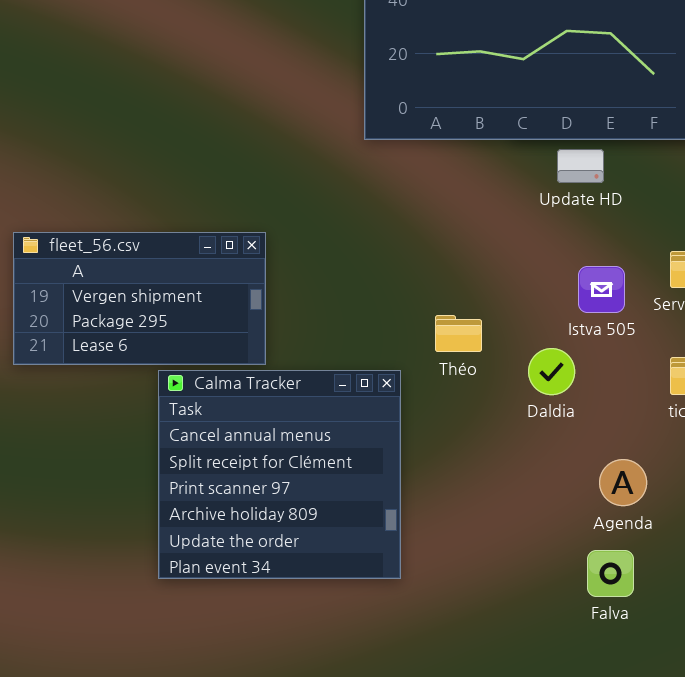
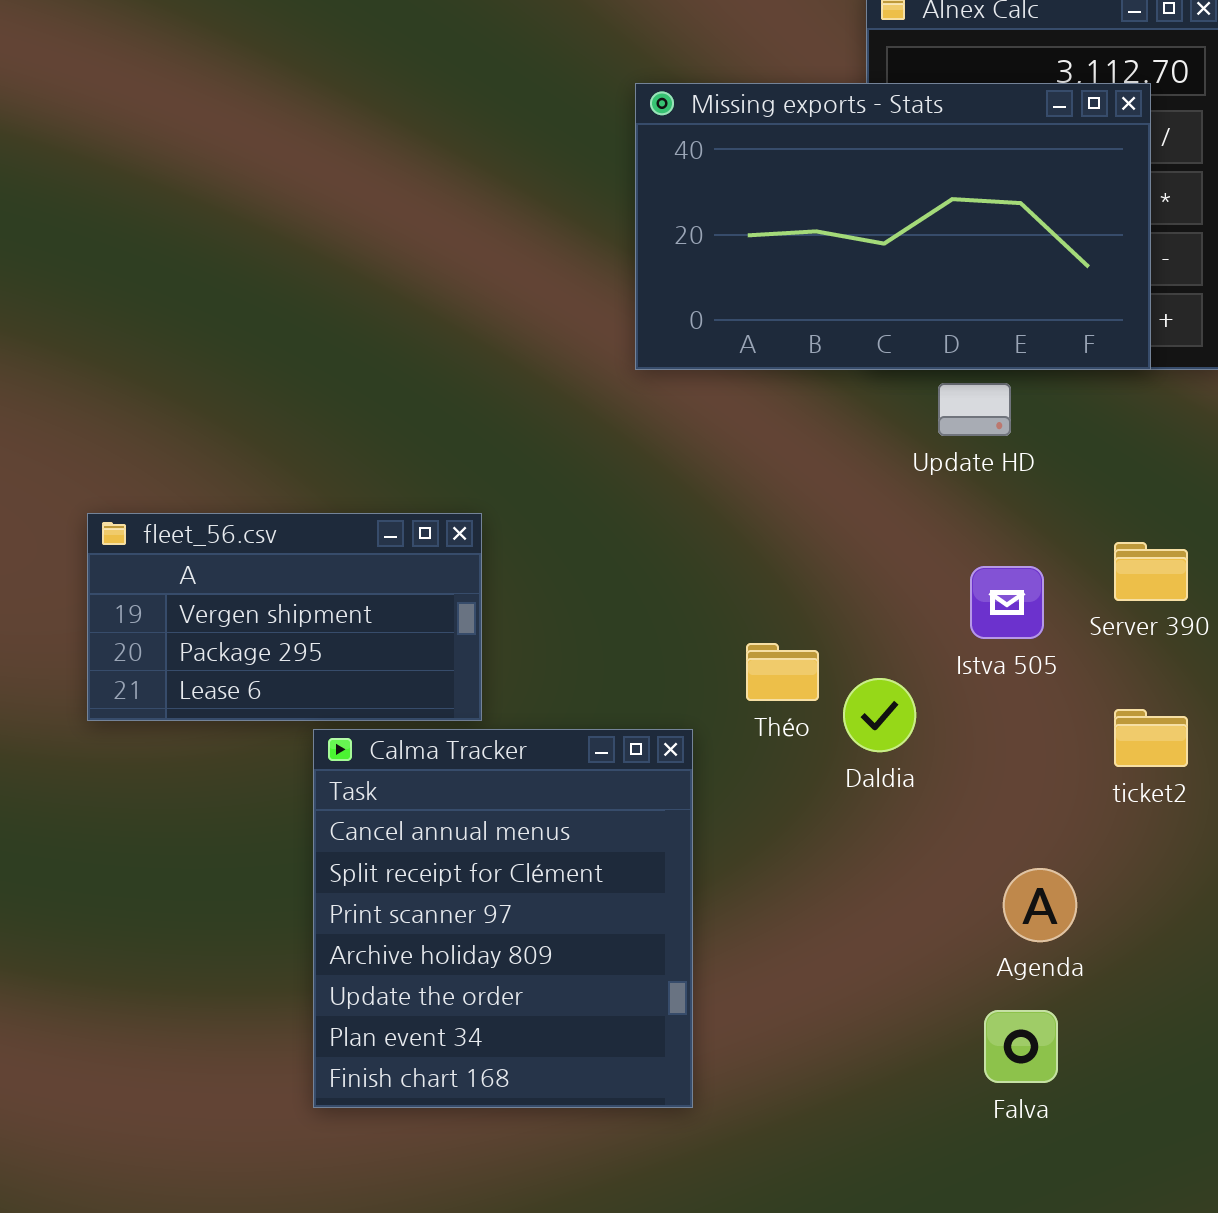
Daldia: [528,348,575,395] -> [843,678,916,752], moved
Calma Tracker: [158,370,401,579] -> [313,729,693,1108], resized

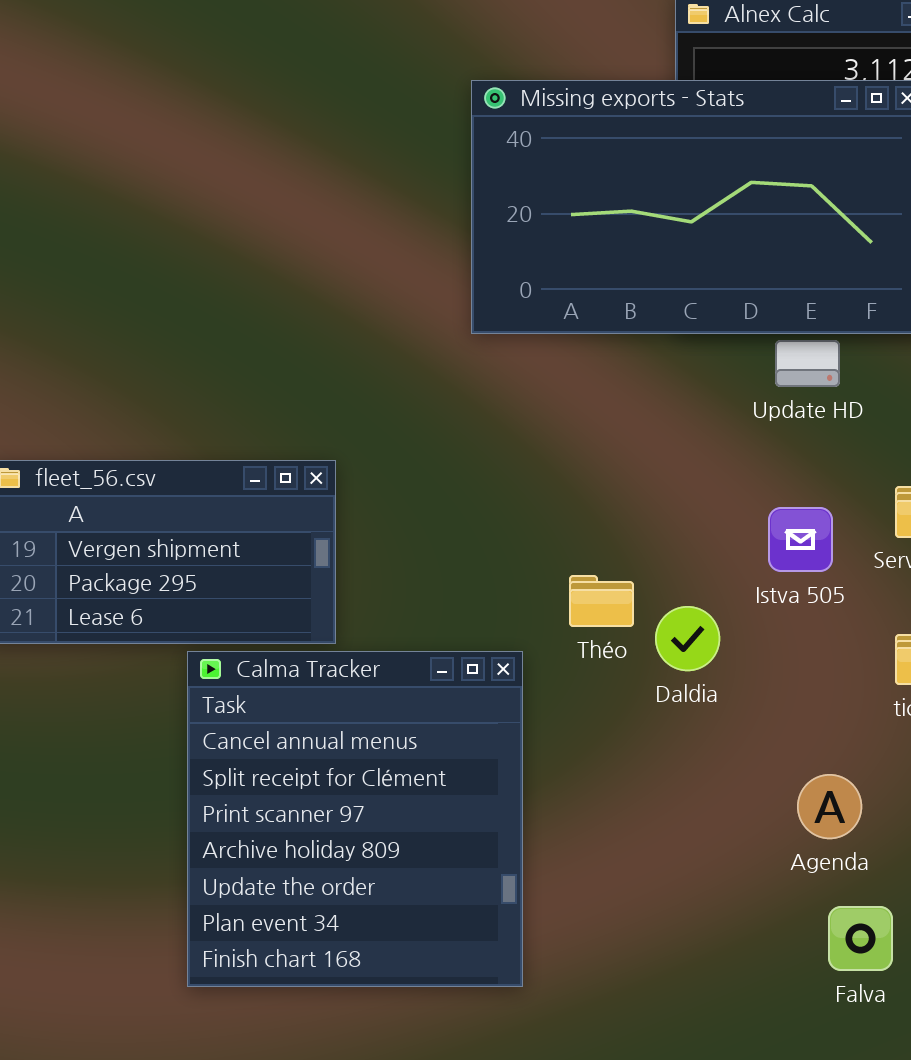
Update HD: [938,383,1011,436] -> [775,340,840,387], moved
Falva: [984,1010,1058,1083] -> [828,906,893,971], moved

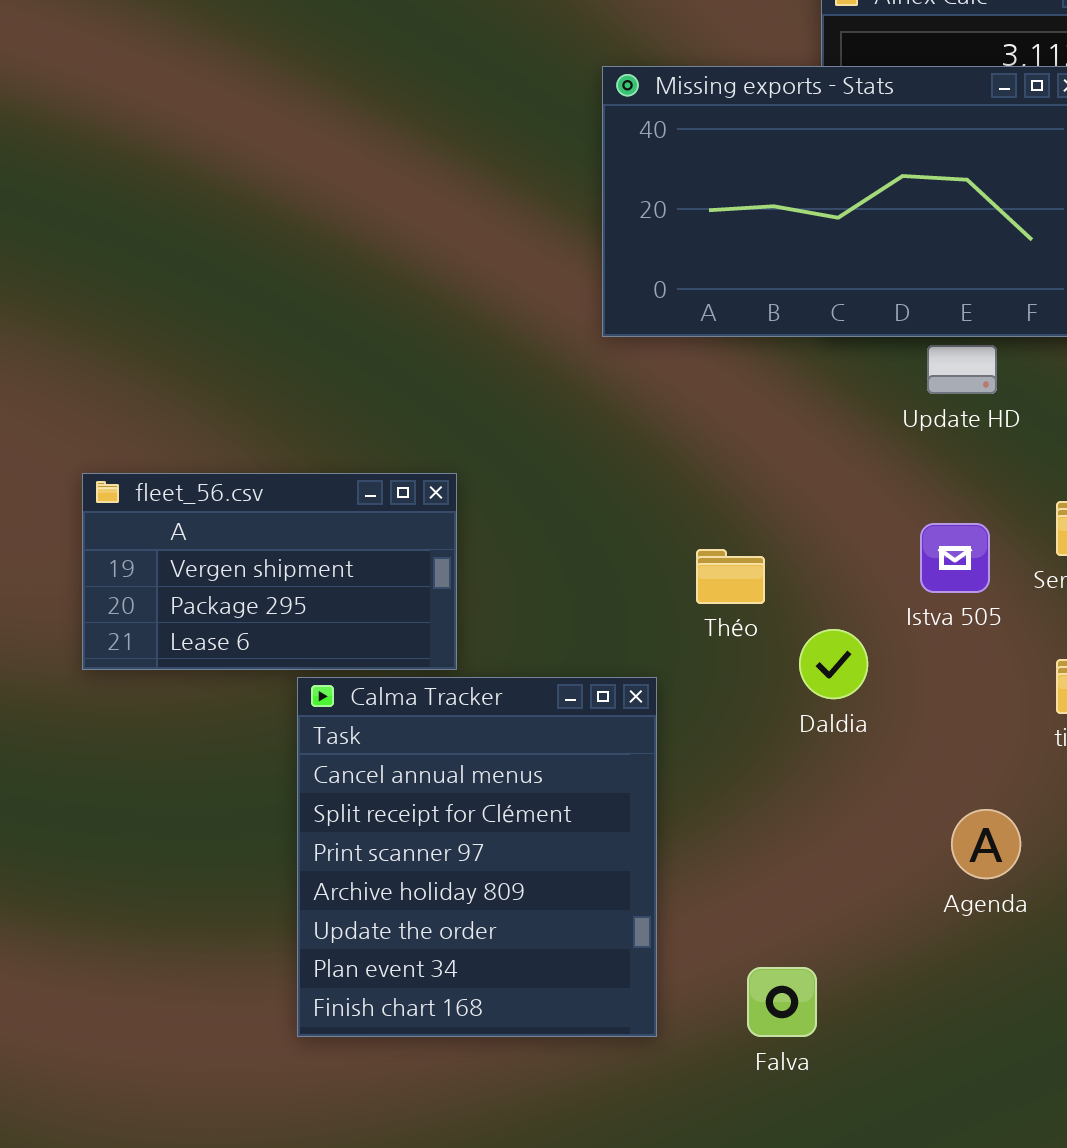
Théo: [569,575,634,627] -> [696,549,765,604], moved
Falva: [828,906,893,971] -> [747,967,817,1037], moved

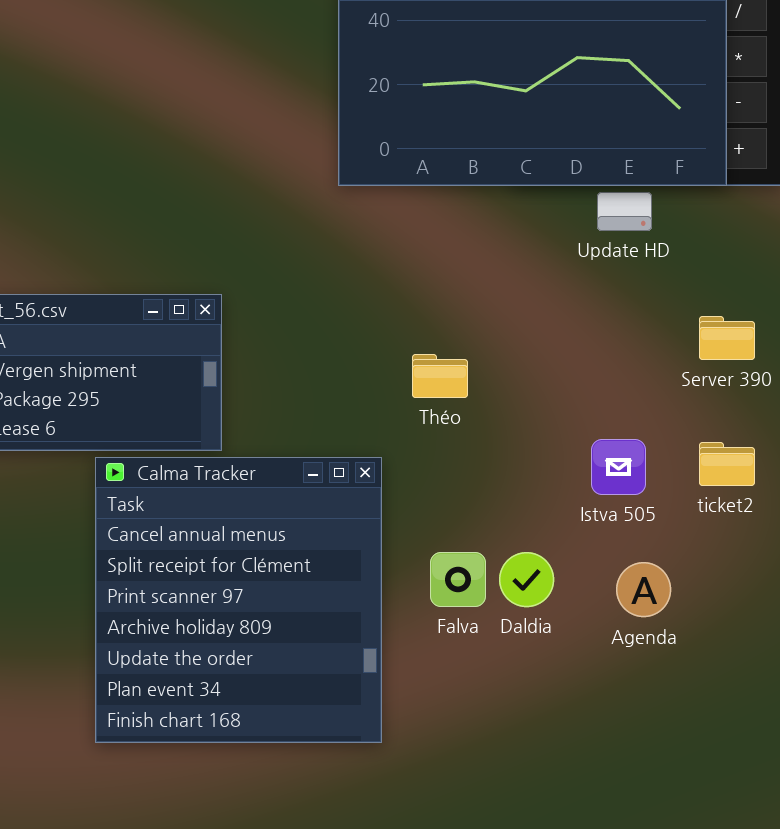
Istva 505: [920,523,990,593] -> [591,439,646,495], moved
Daldia: [799,629,868,699] -> [499,552,554,607], moved
Falva: [747,967,817,1037] -> [430,552,486,607], moved

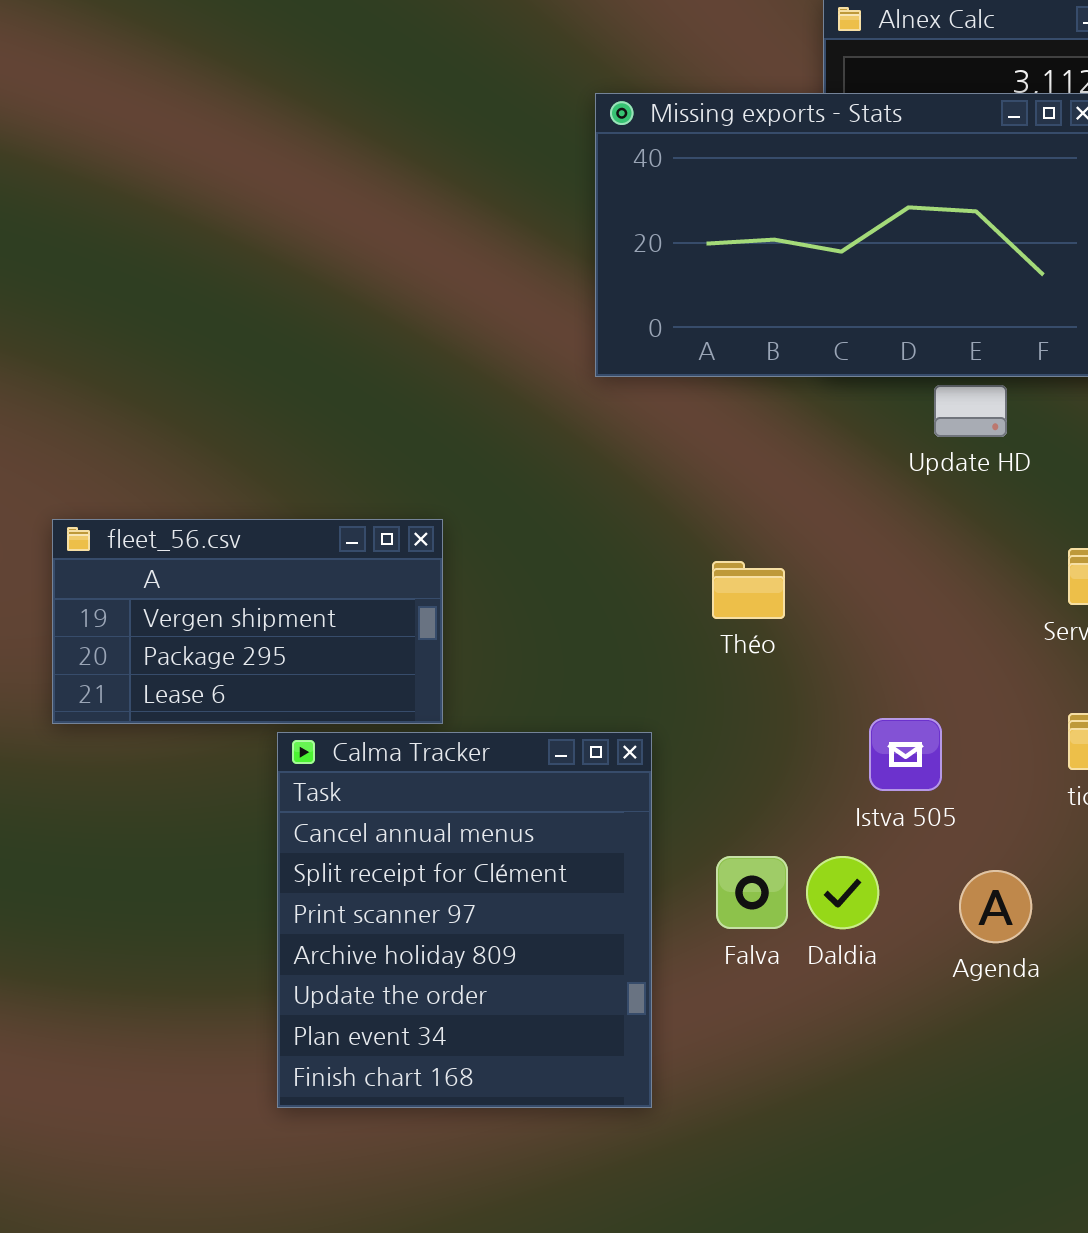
Théo: [412,354,468,398] -> [712,561,785,619], moved
Istva 505: [591,439,646,495] -> [869,718,942,791], moved

